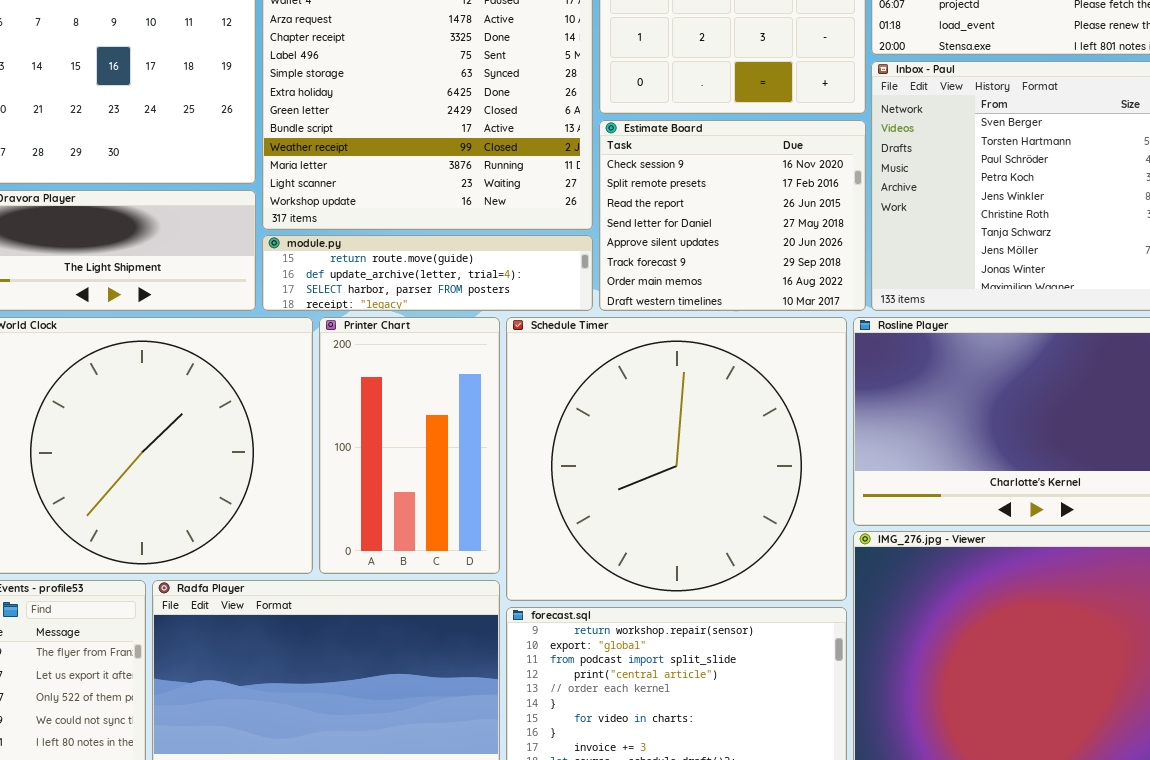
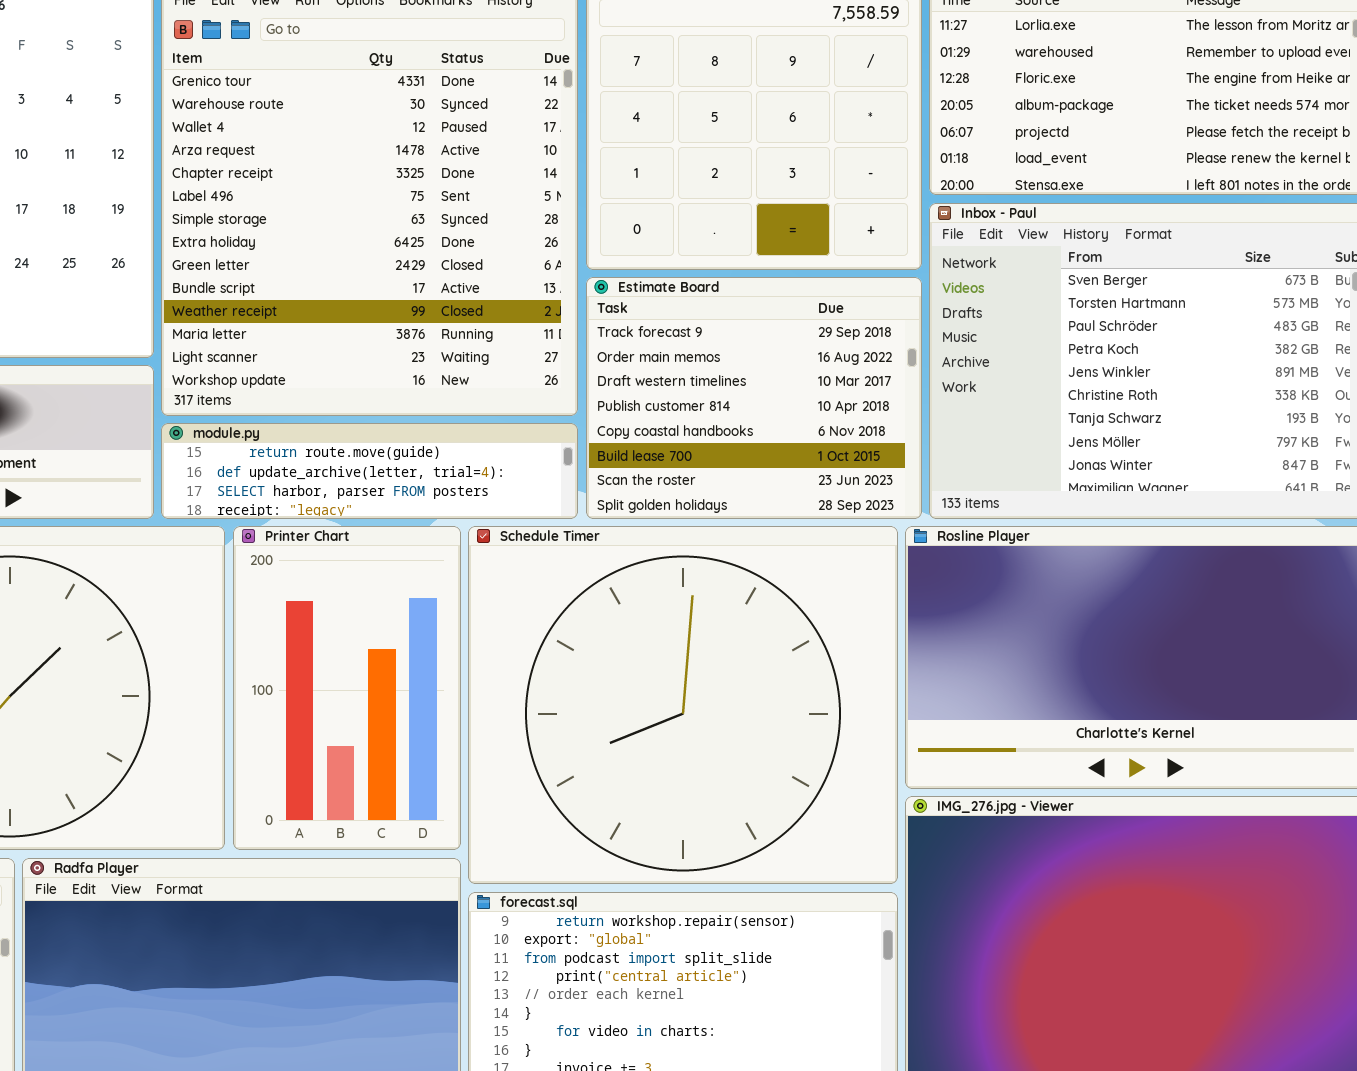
Estimate Board: [599,120,866,311] -> [586,277,922,519], scrolled down 5 rows

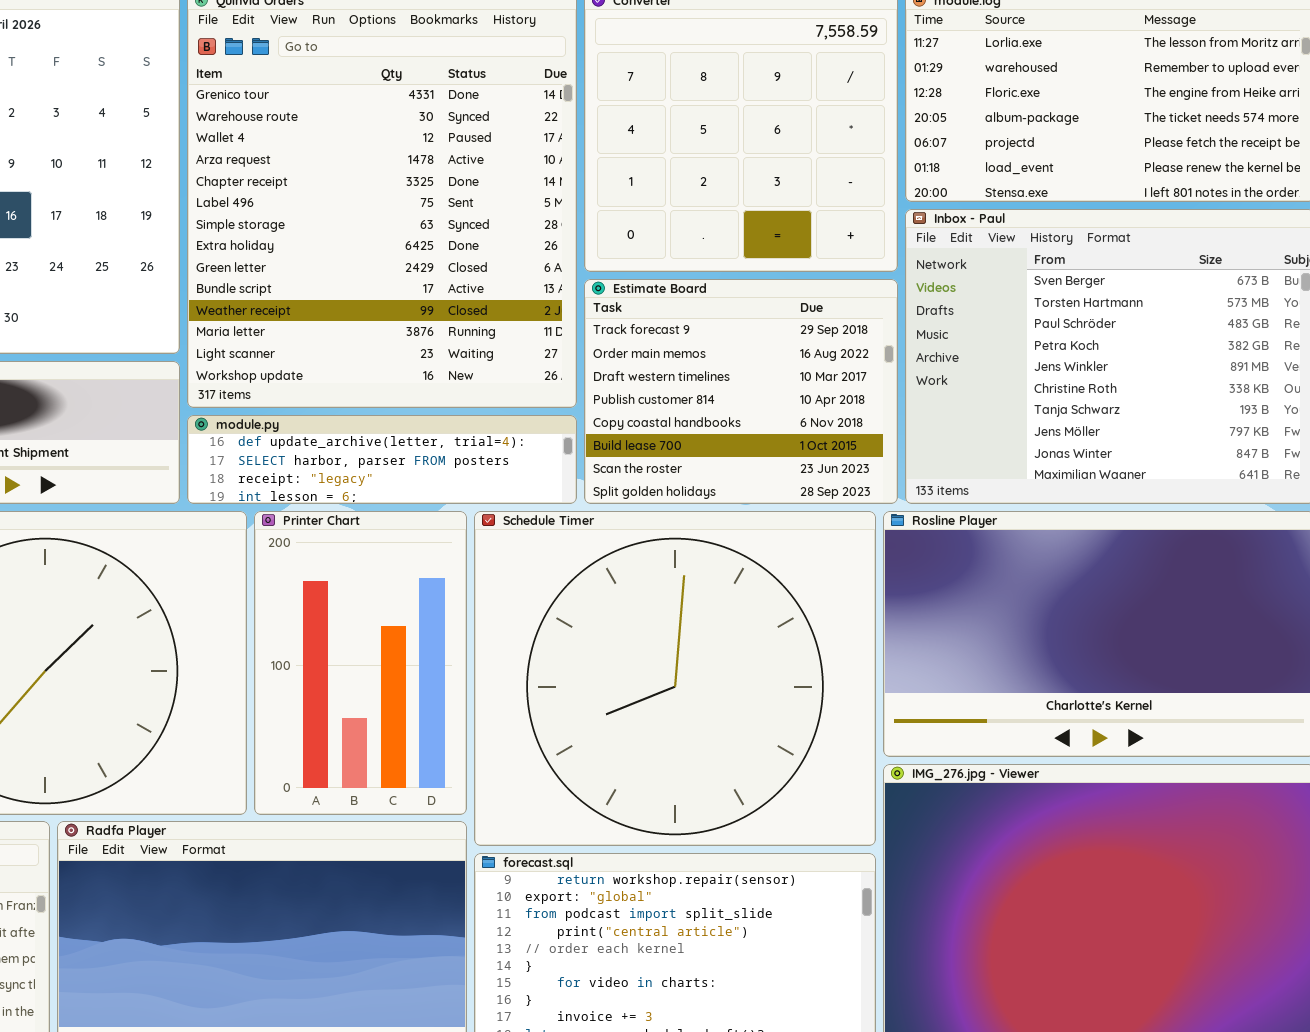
module.py: [161,423,578,519] -> [187,415,577,504], scrolled down 1 row

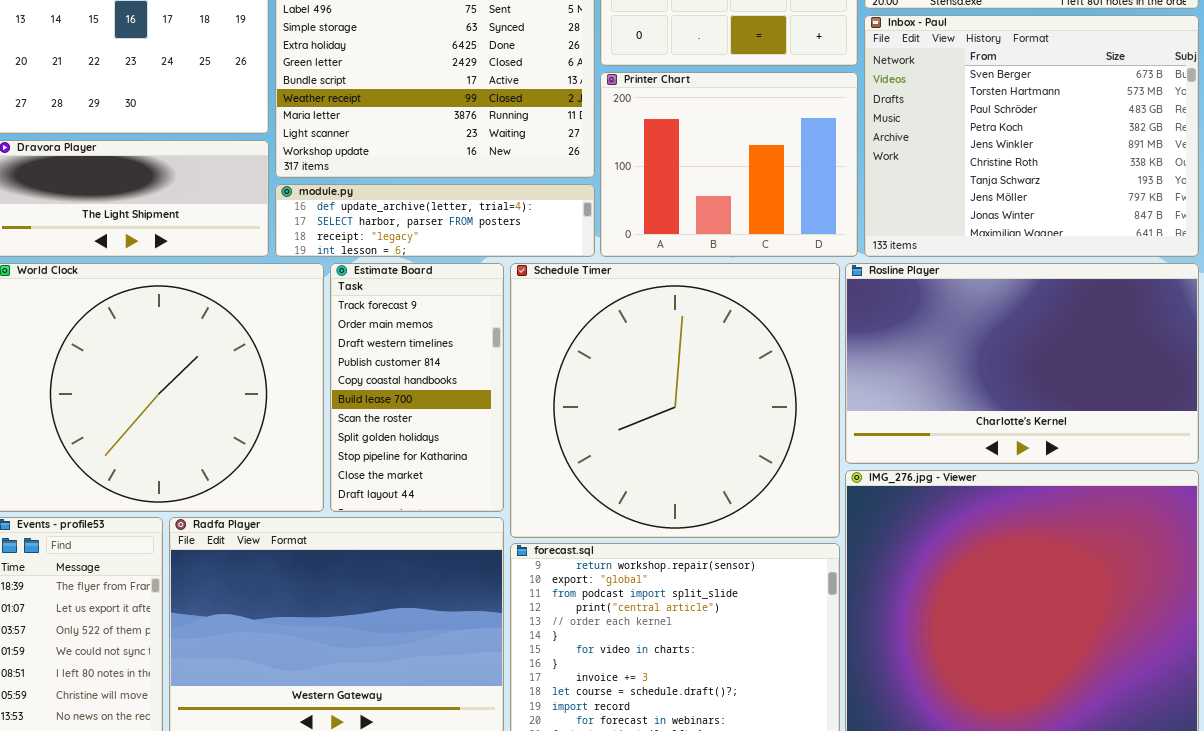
Estimate Board: [584,279,898,504] -> [330,263,504,512], moved, resized
Printer Chart: [254,511,467,815] -> [600,72,858,257], moved, resized

